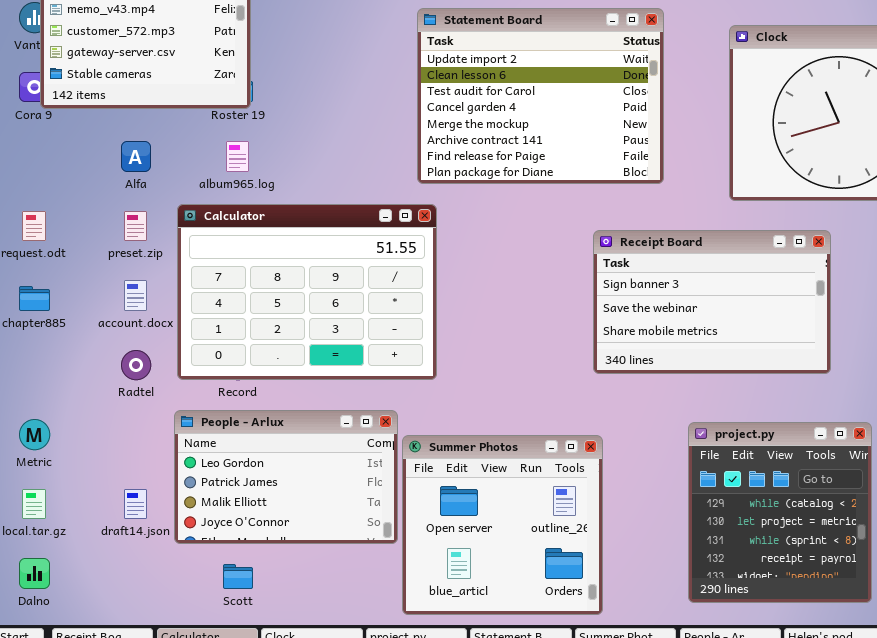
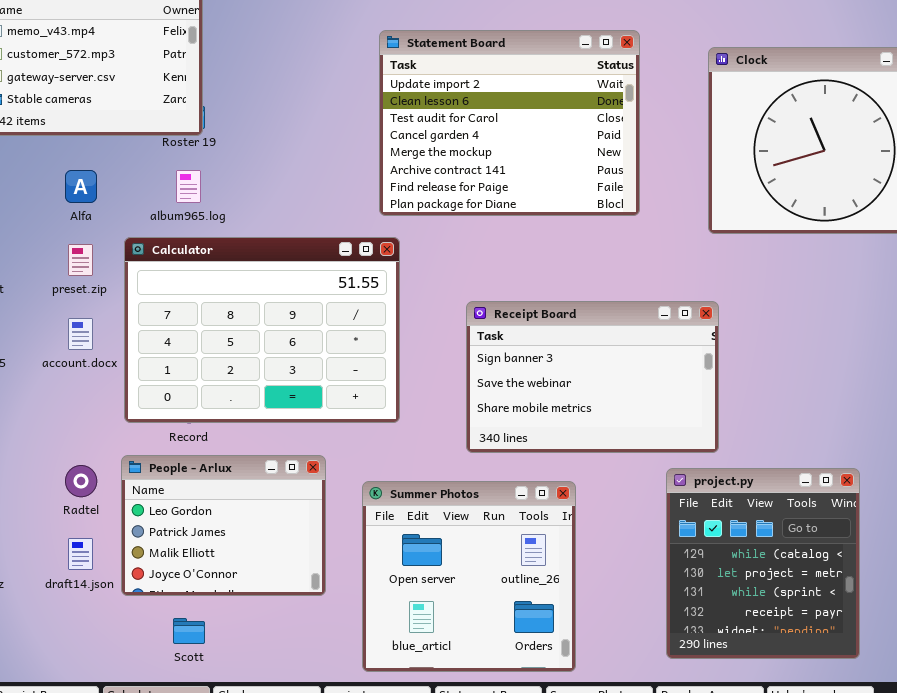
Receipt Board: [593,230,831,374] -> [466,301,719,453], moved
Radtel: [121,350,151,380] -> [65,465,97,497], moved
People - Arlux: [174,410,398,544] -> [121,455,326,596], resized

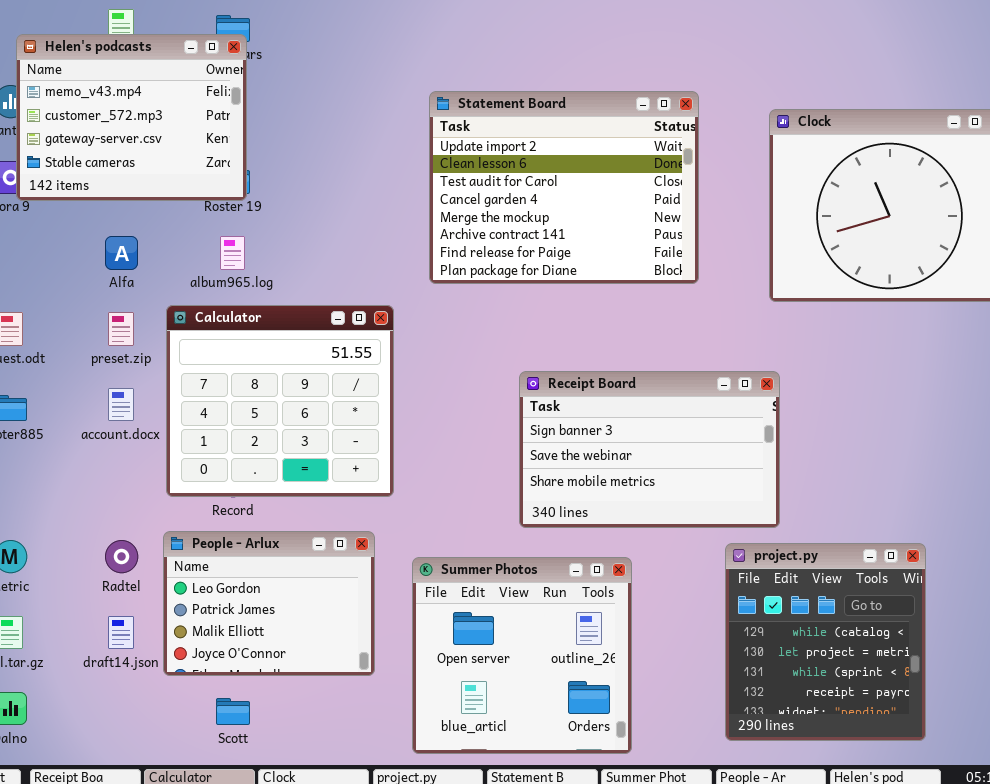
Calculator: [124,237,400,423] -> [166,305,394,497], resized

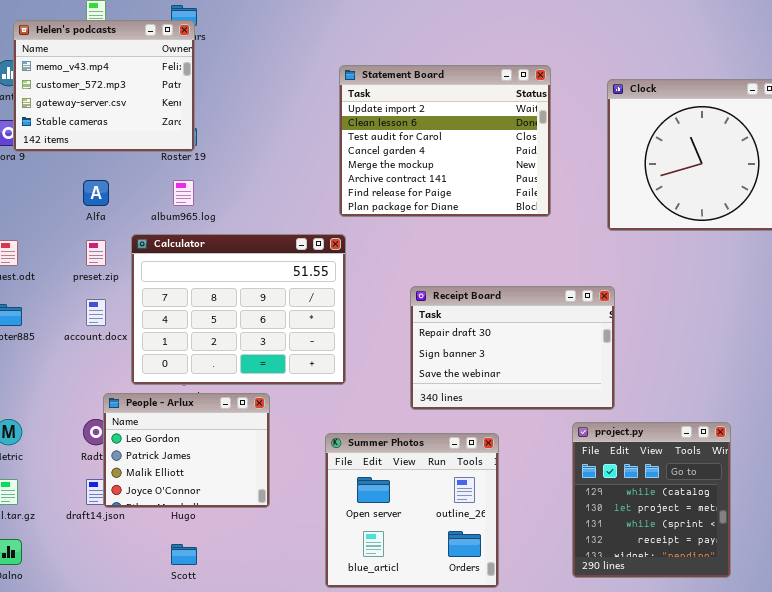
Calculator: [166,305,394,497] -> [131,234,346,385], resized
Receipt Board: [519,371,780,528] -> [410,286,615,410], scrolled up 1 row
People - Arlux: [163,531,375,676] -> [103,393,270,508], moved

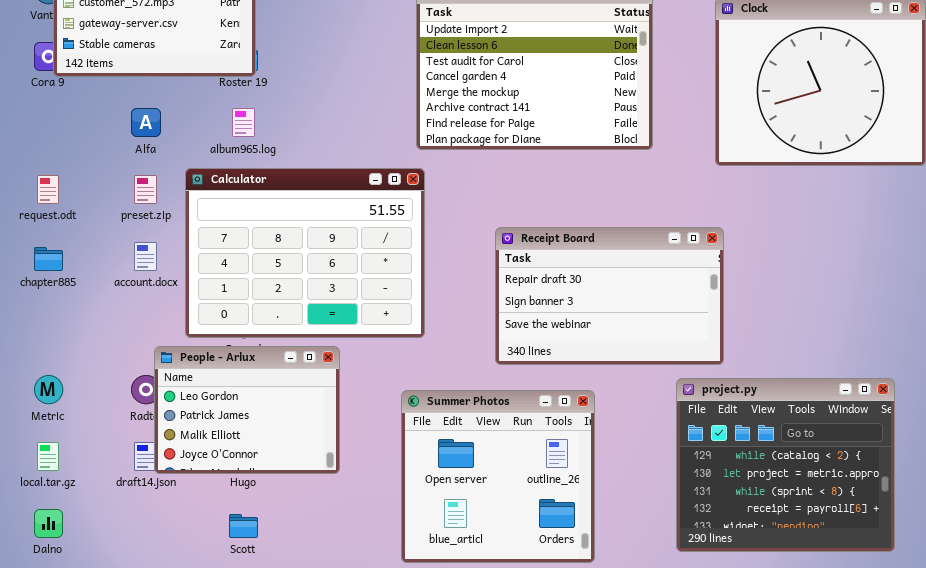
project.py: [572,422,731,578] -> [676,378,895,552], resized

